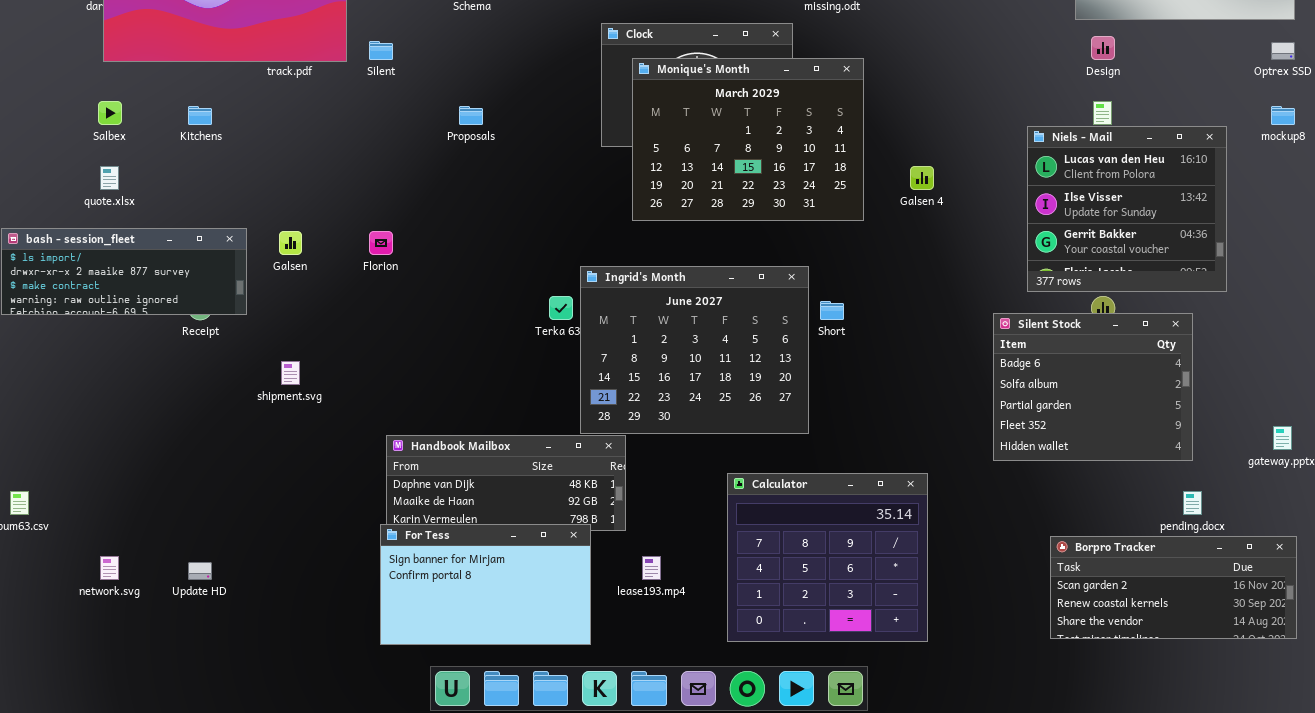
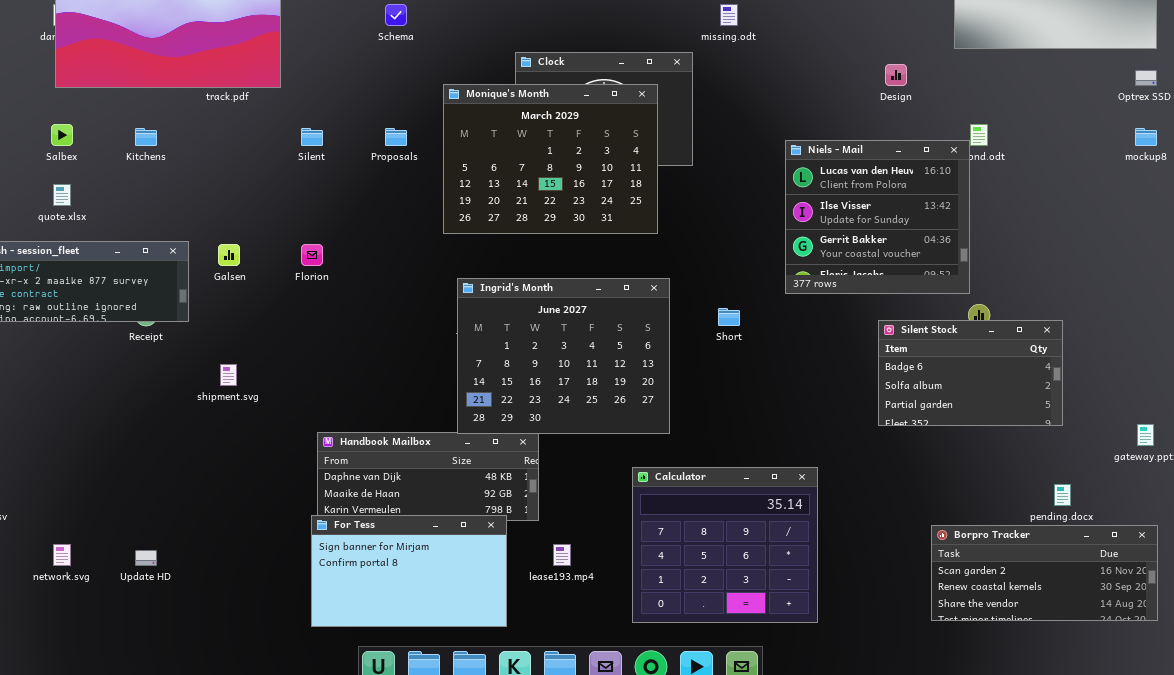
Design: [1091,36,1115,60] -> [885,64,907,86], moved
Silent: [369,41,393,60] -> [301,128,323,146], moved
Monique's Month: [632,58,864,221] -> [443,84,658,234], moved
Niels - Mail: [1027,126,1227,292] -> [785,140,970,294], moved
Ingrid's Month: [580,266,809,434] -> [457,278,670,434], moved
Silent Stock: [993,313,1193,461] -> [878,320,1063,426], resized

